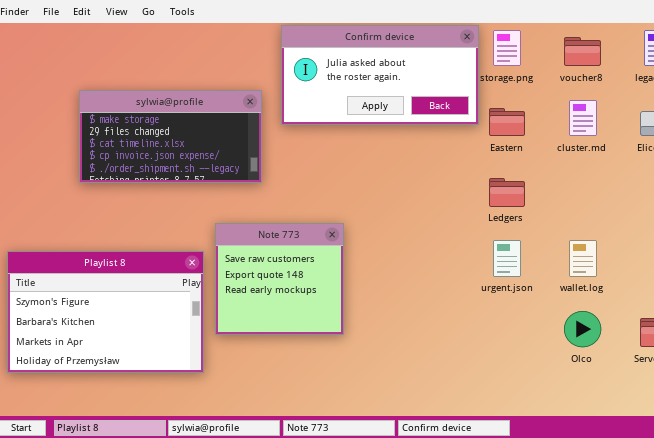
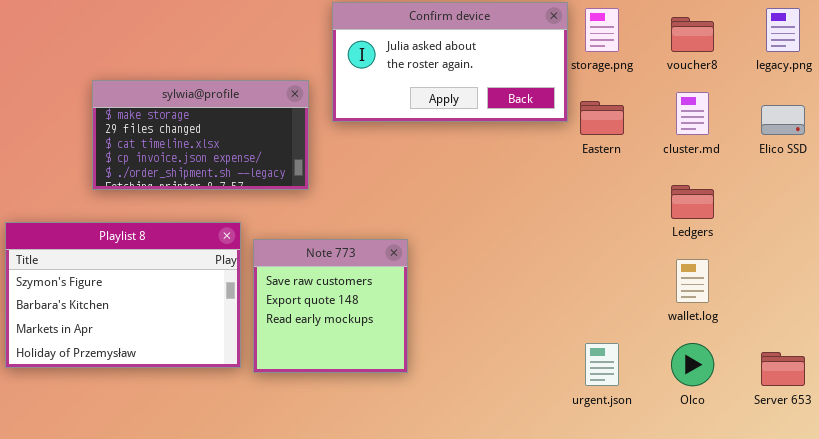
Ledgers: [489,178,525,207] -> [671,185,714,219], moved
urgent.json: [493,240,521,277] -> [585,343,619,386], moved
Playlist 8: [7,251,204,373] -> [5,222,241,368], moved

